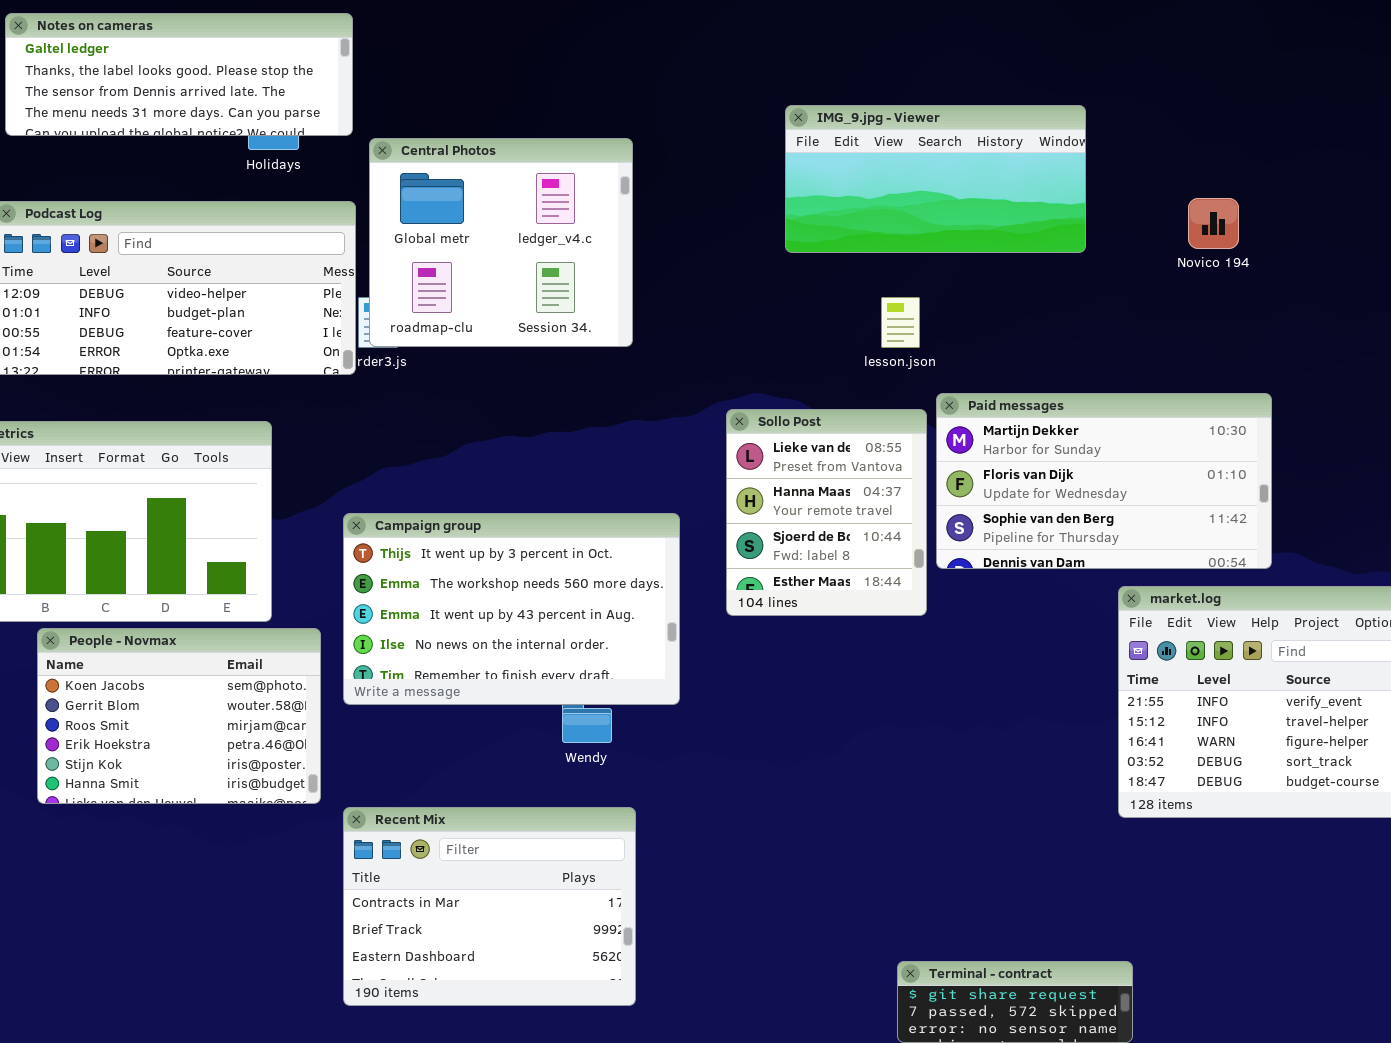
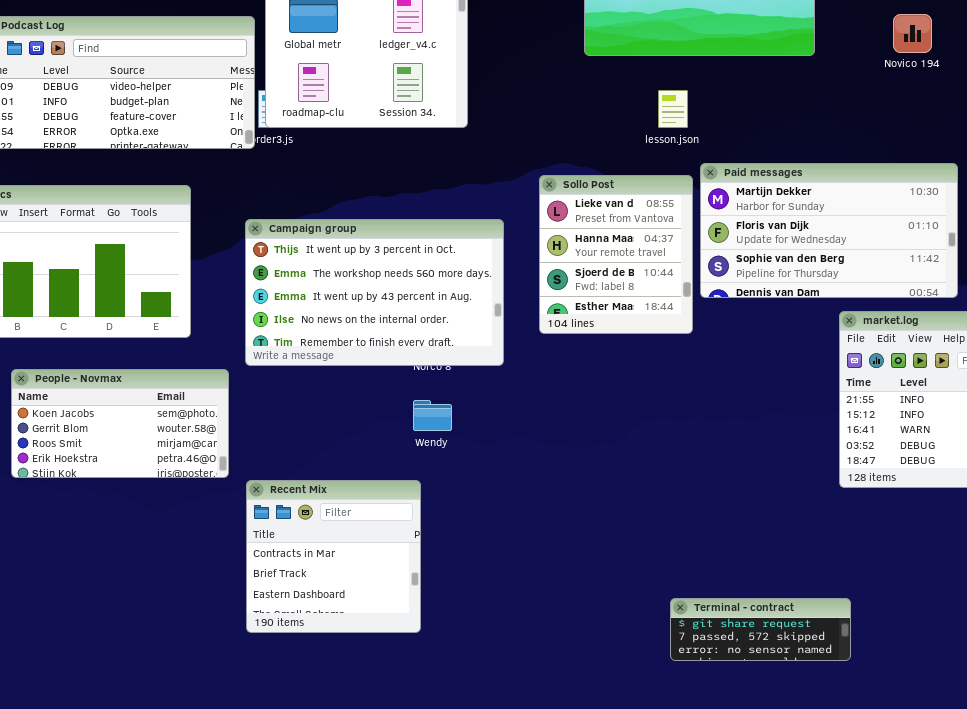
Campaign group: [343,513,680,705] -> [245,219,504,366], moved
People - Novmax: [37,628,321,804] -> [11,369,229,478], resized
Recent Mix: [343,807,636,1006] -> [246,480,421,633], resized

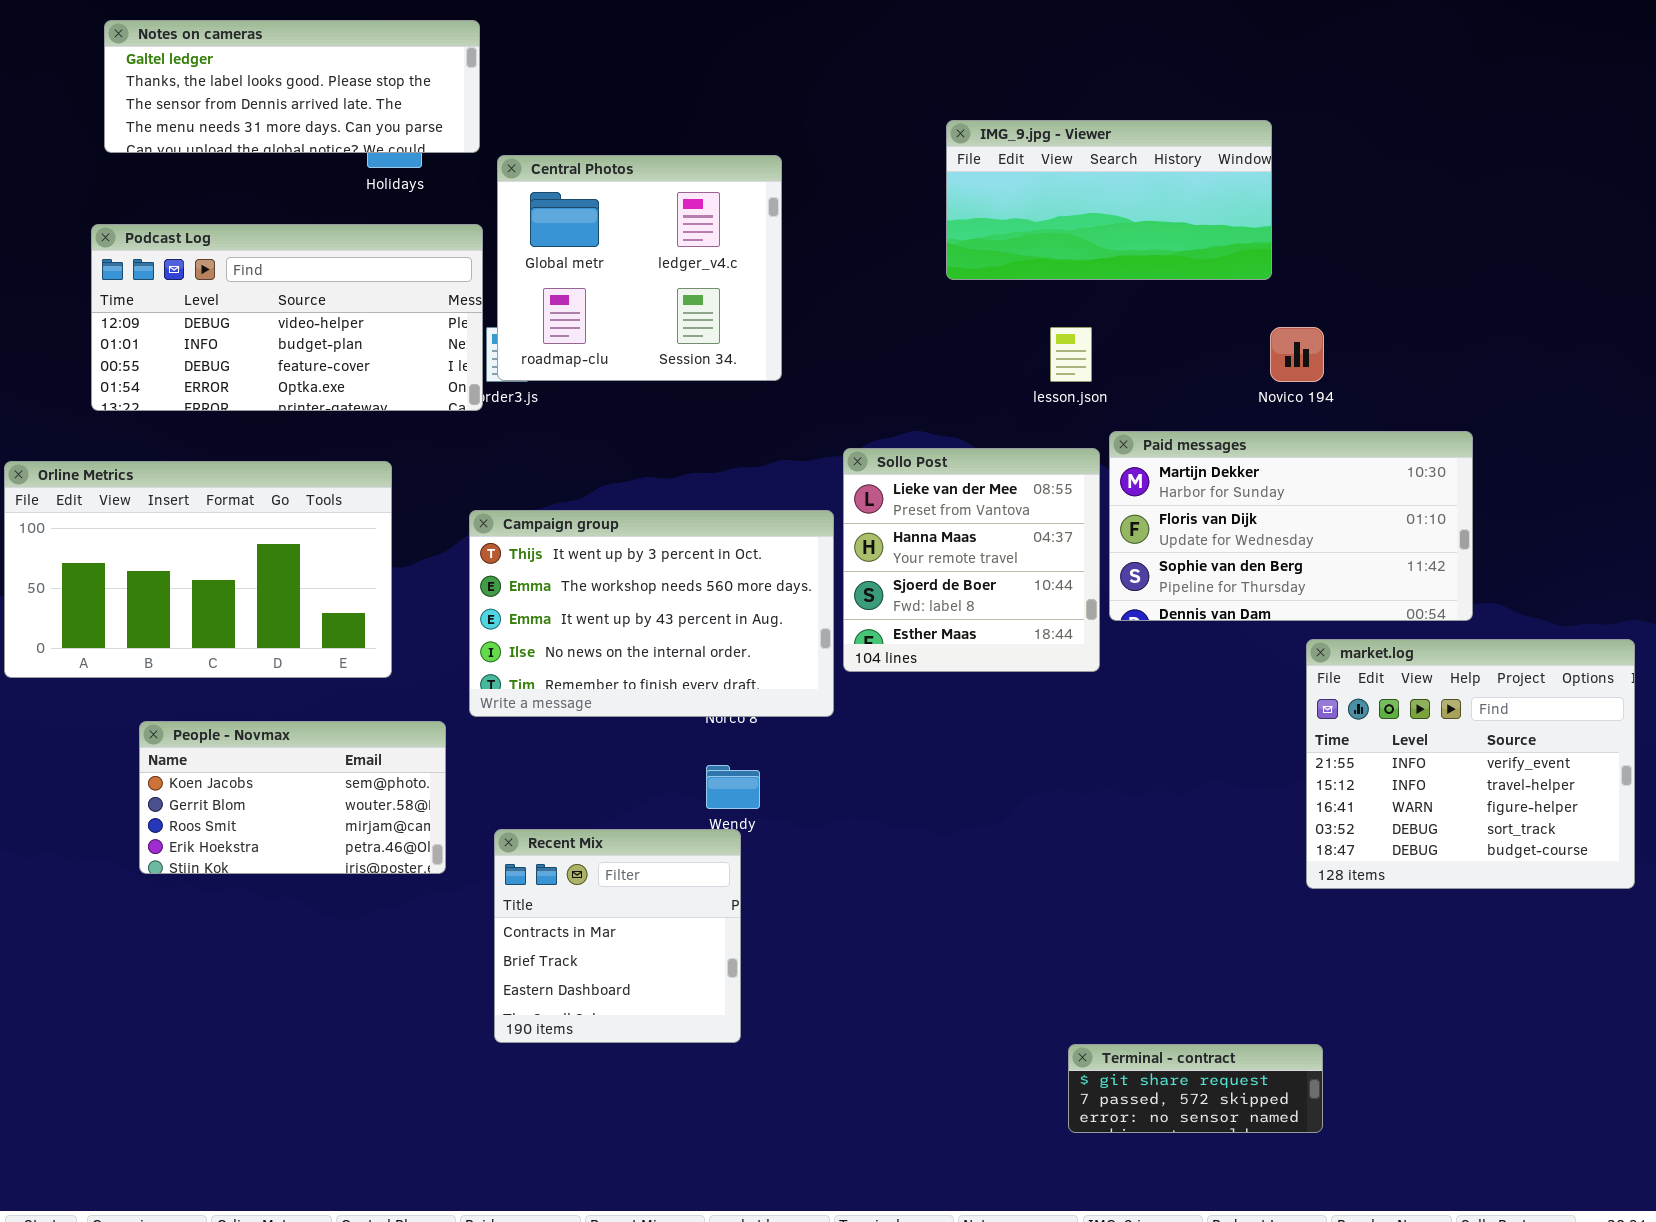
Novico 194: [893,14,932,53] -> [1270,327,1324,382], moved
Sollo Post: [539,175,693,334] -> [843,448,1100,672], resized
Recent Mix: [246,480,421,633] -> [494,829,741,1043], moved

